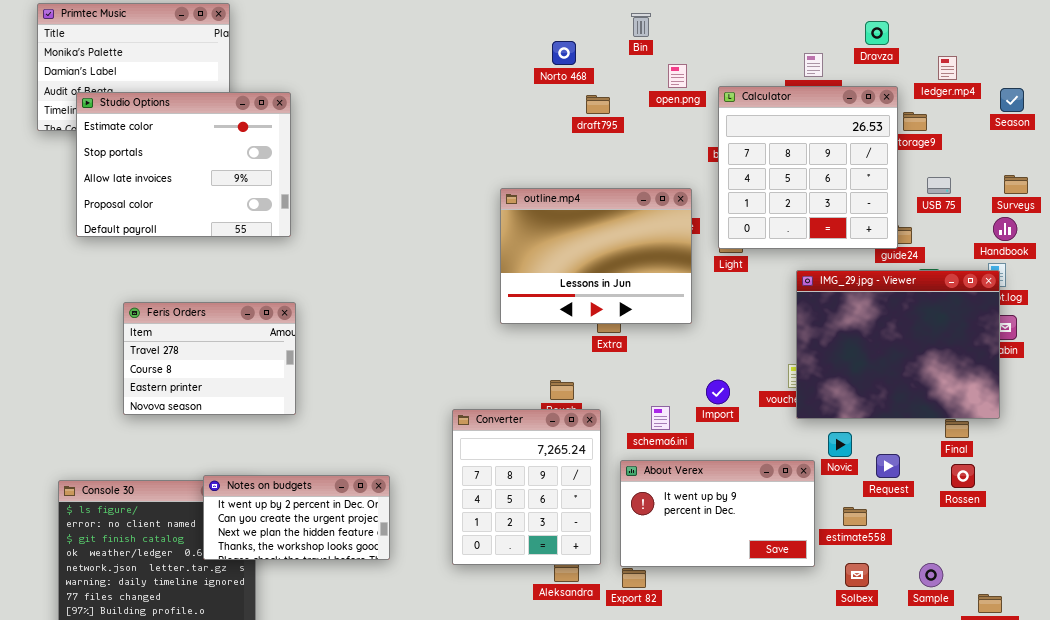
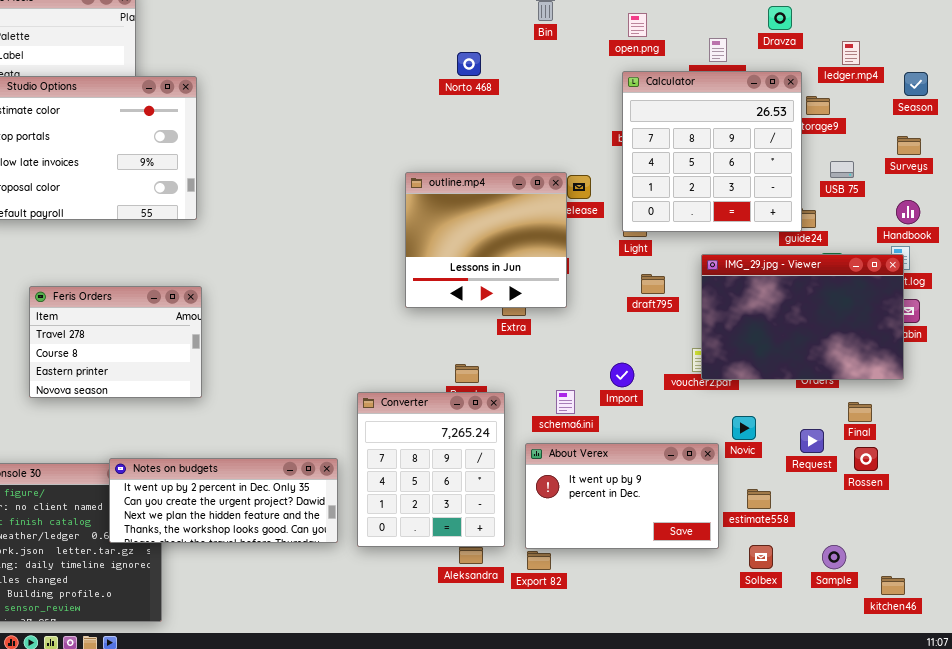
Norto 468: [552,41,576,65] -> [457,52,481,76], moved
open.png: [668,64,687,88] -> [628,13,647,37], moved
draft795: [586,95,610,114] -> [641,274,665,294], moved
Surveys: [1004,175,1028,194] -> [897,136,921,155], moved
outline.mp4: [500,188,692,324] -> [405,172,567,308], resized
IMG_29.jpg - Viewer: [796,270,1000,419] -> [701,254,904,380], resized
Request: [876,454,900,478] -> [800,429,824,453], moved
Notes on budgets: [203,475,390,560] -> [109,458,338,543], resized

